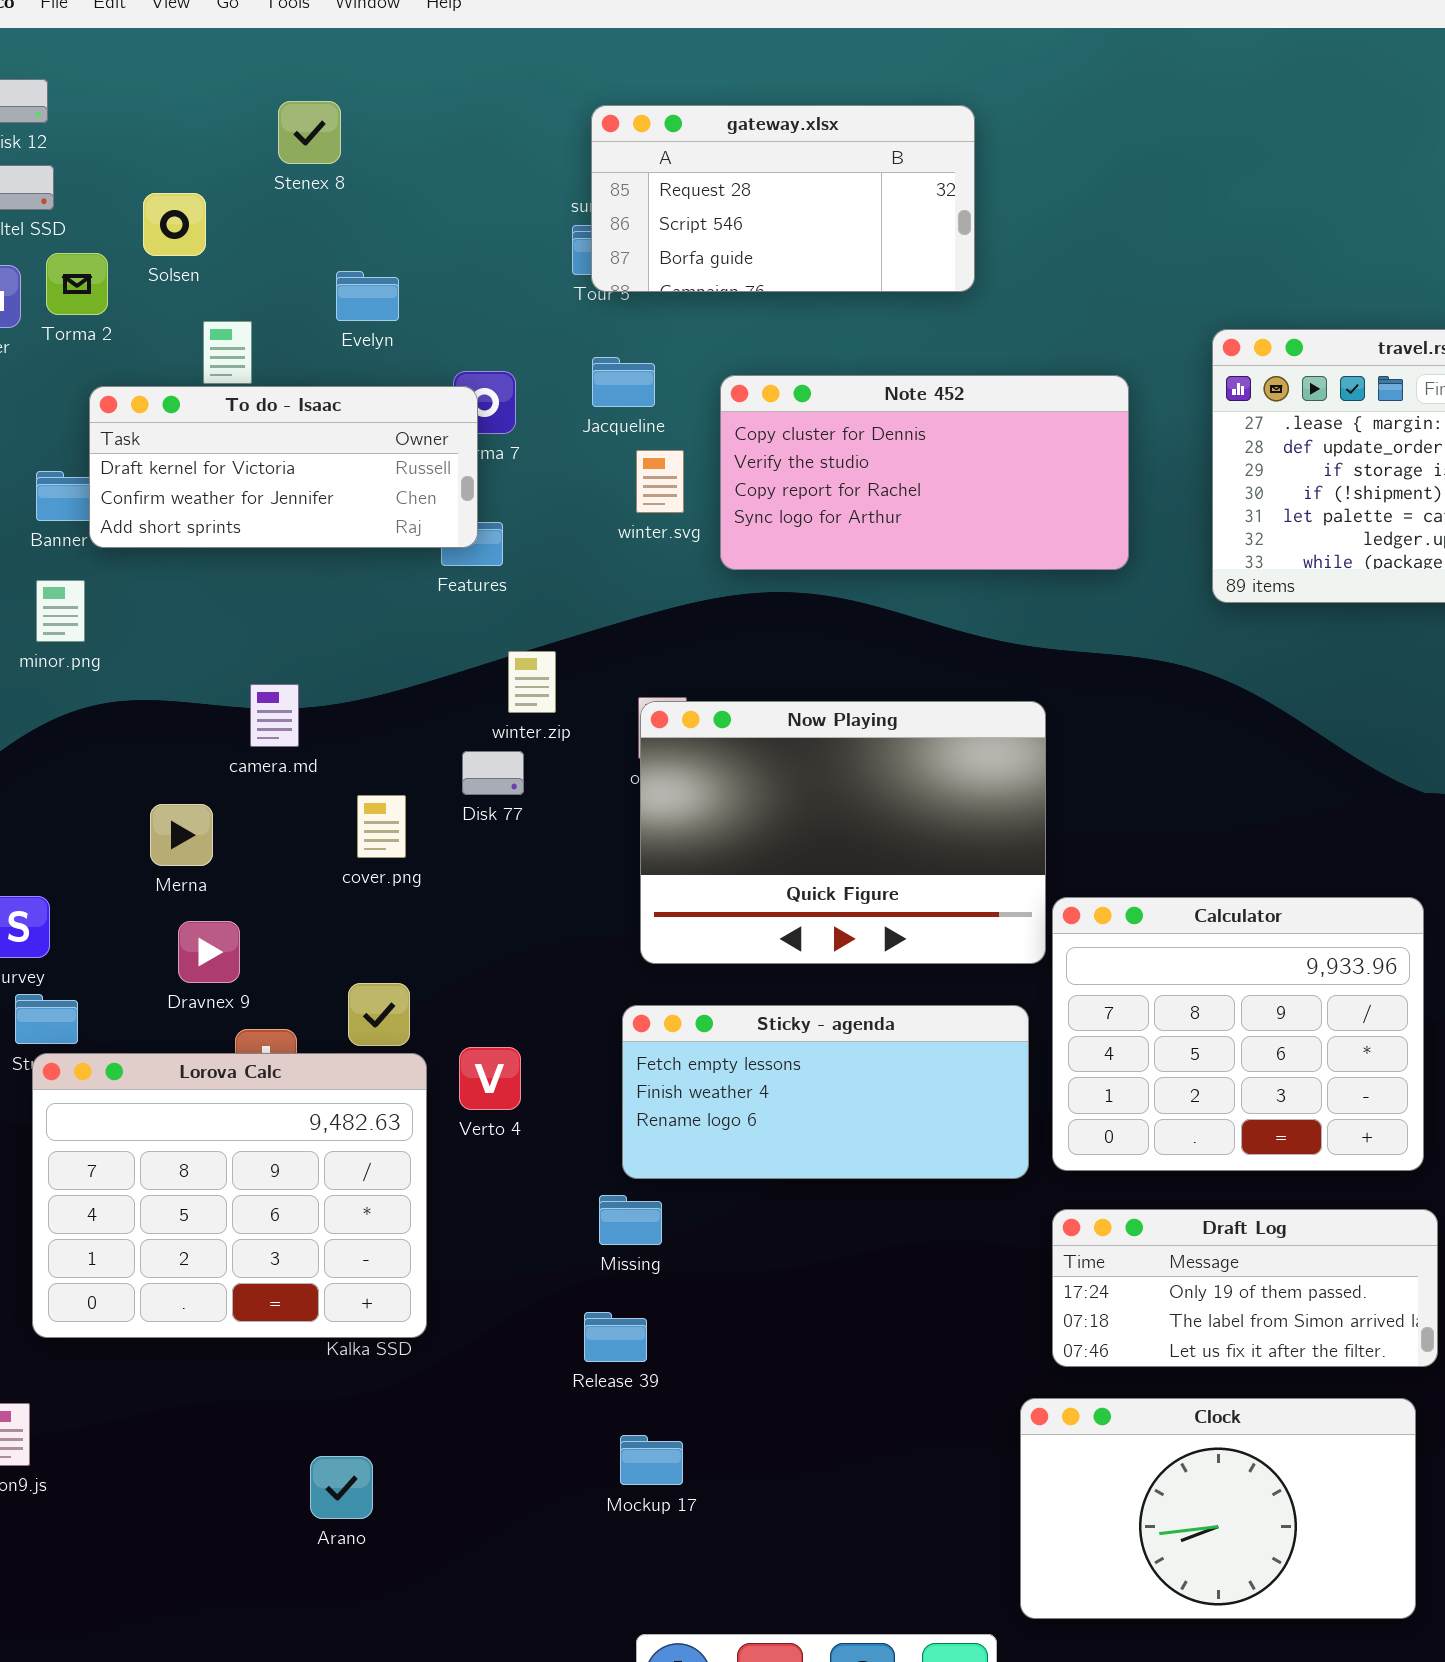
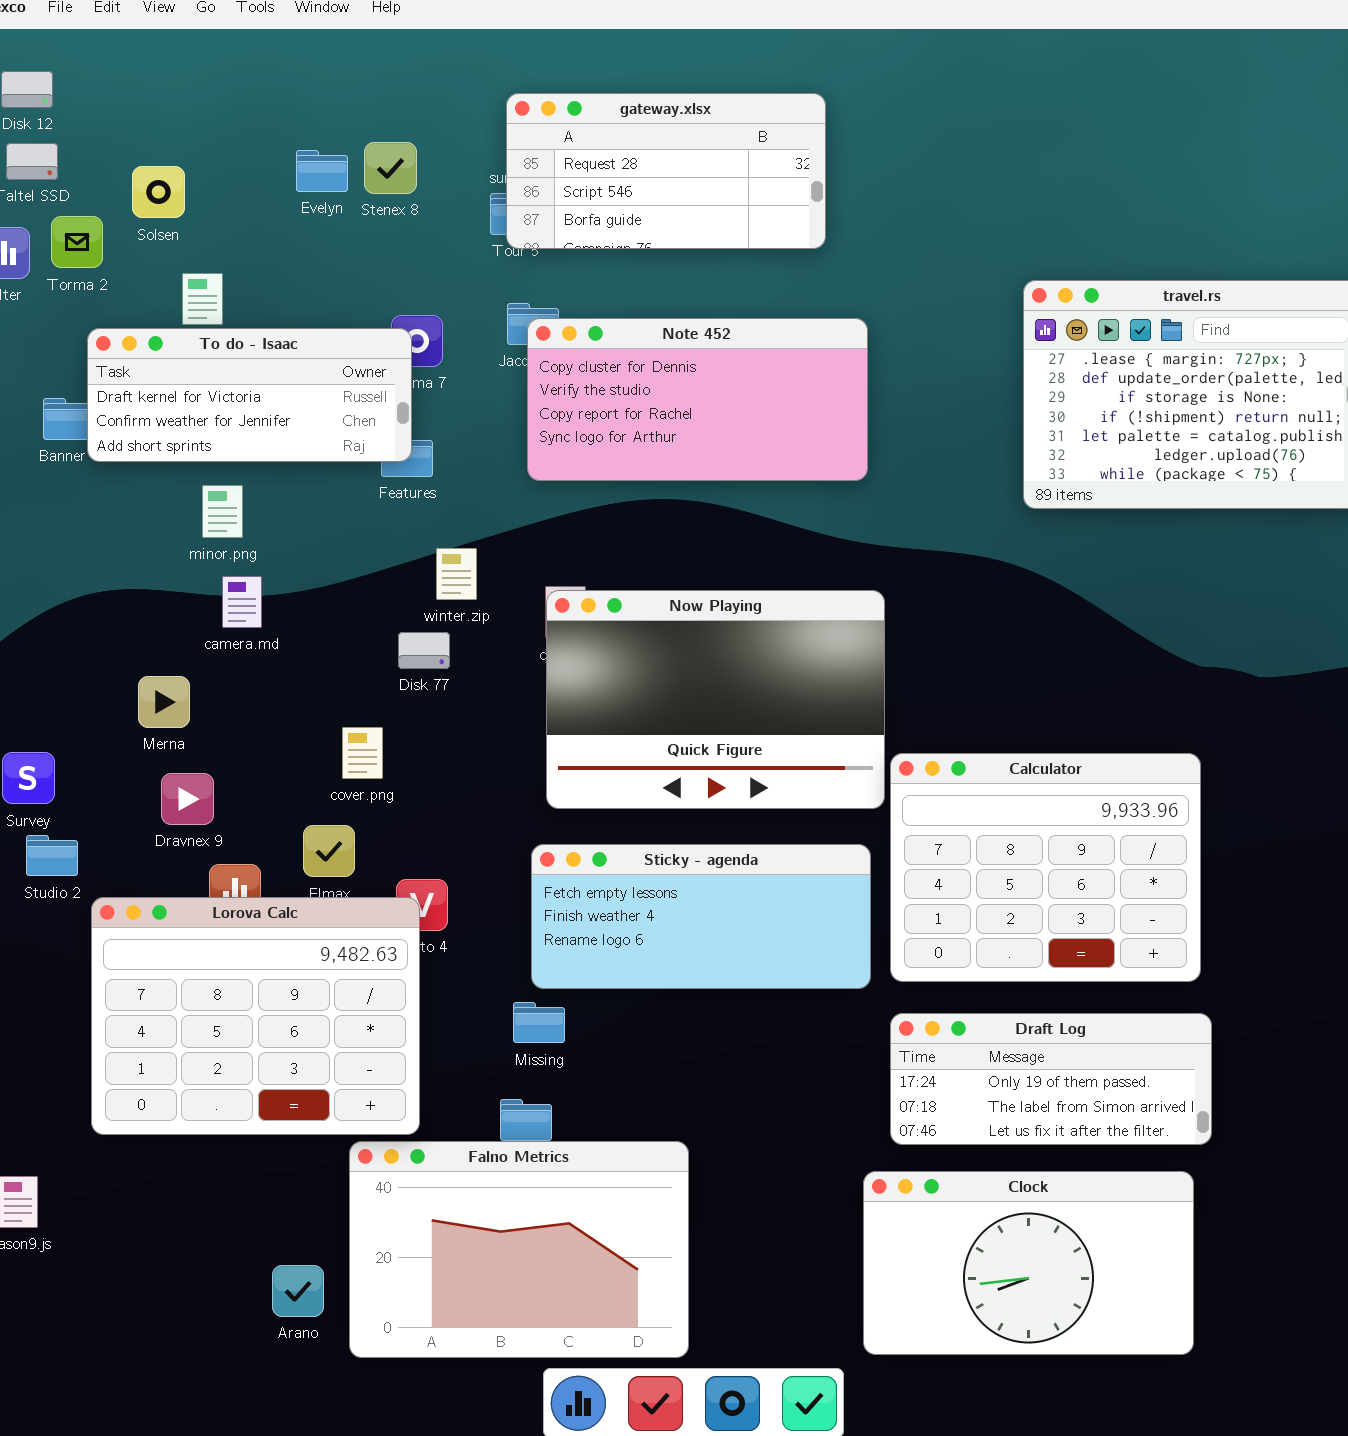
Stenex 8: [278,101,341,164] -> [364,142,417,194], moved
Evelyn: [336,271,399,321] -> [296,150,348,192], moved
Note 452: [720,375,1129,570] -> [527,318,868,481], moved
minor.png: [36,580,85,642] -> [202,485,243,538], moved
cover.png: [357,795,406,858] -> [342,727,383,779], moved
Lorova Calc: [32,1053,427,1338] -> [91,897,420,1135], moved
Falno Metrics: none -> [349,1141,689,1358], opened
Arano: [310,1456,373,1519] -> [272,1265,324,1317], moved

